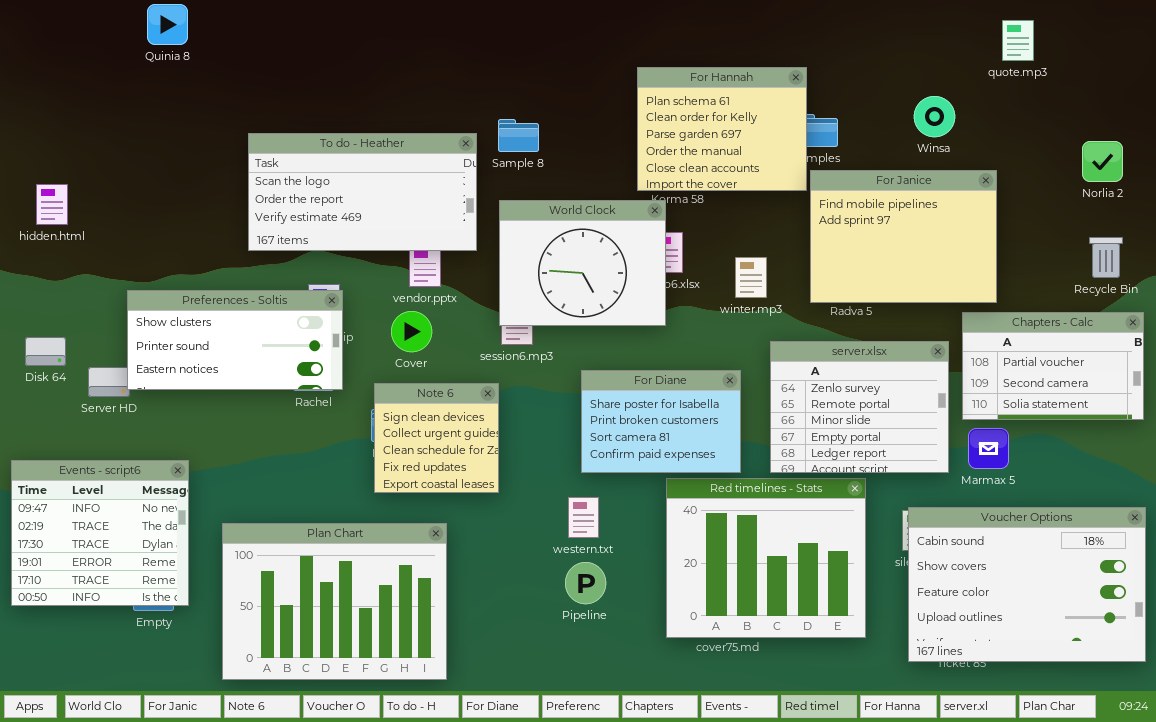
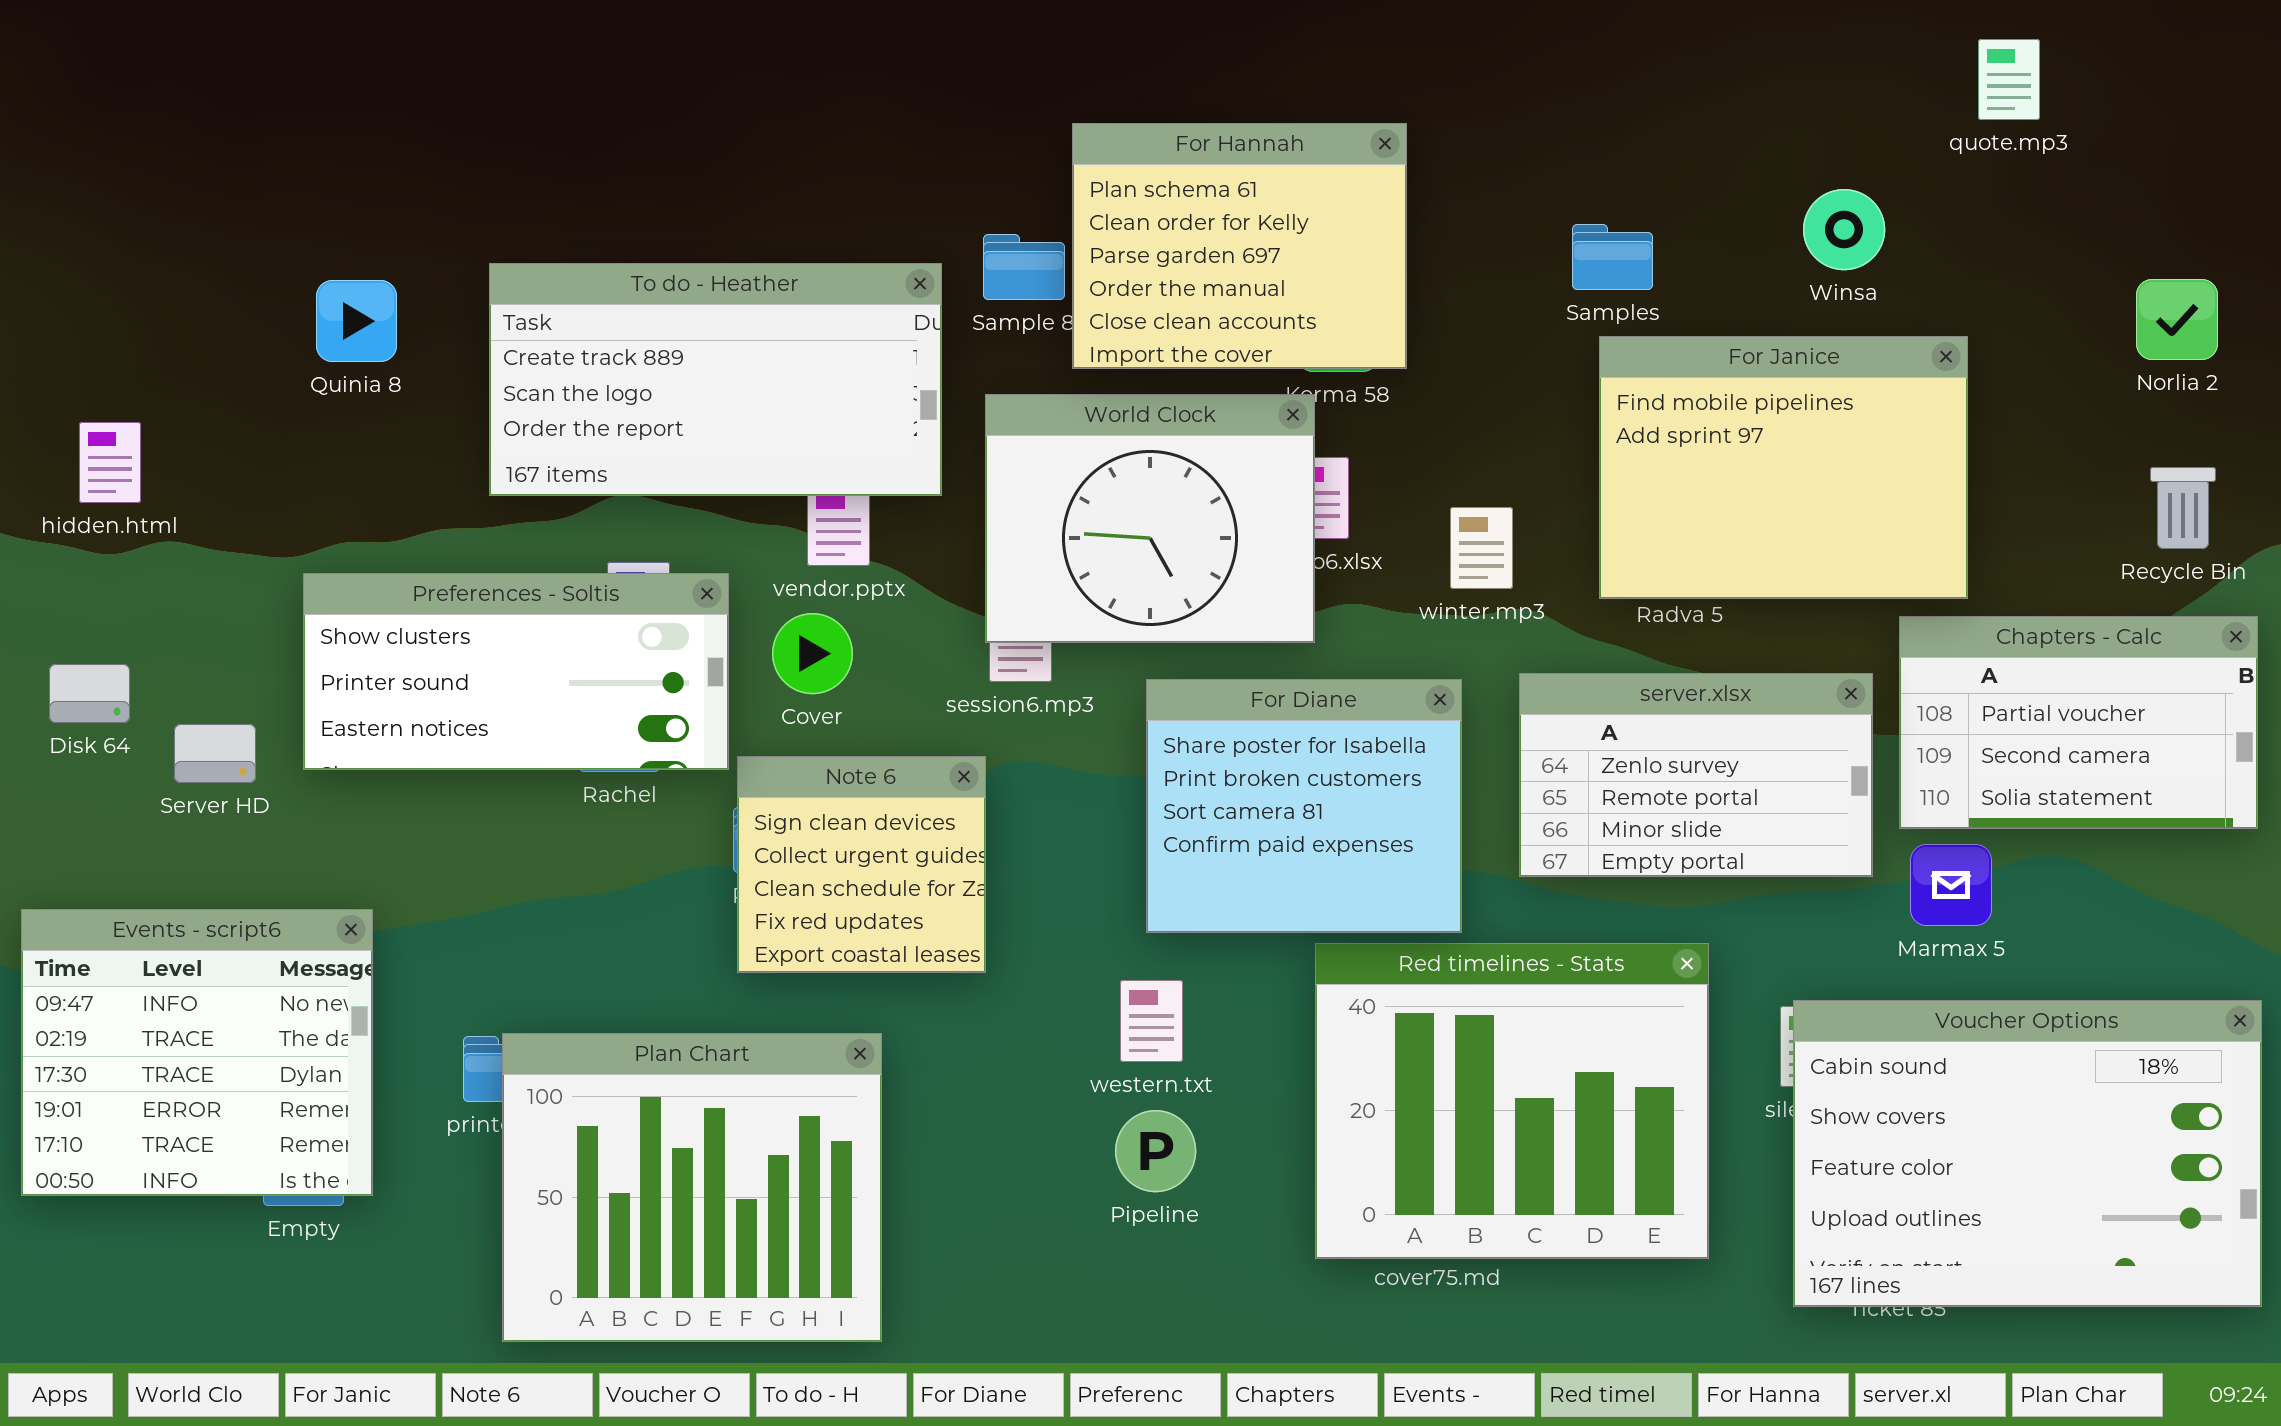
Quinia 8: [147,4,188,45] -> [316,280,397,362], moved
For Hannah: [637,67,807,191] -> [1072,123,1407,369], moved
To do - Heather: [248,133,477,251] -> [489,263,942,496], scrolled up 1 row
hidden.html: [36,184,68,225] -> [79,422,141,503], moved
Preferences - Soltis: [127,290,343,390] -> [303,573,729,770], moved
server.xlsx: [770,341,949,473] -> [1519,673,1873,877], resized
For Diane: [581,370,741,473] -> [1146,679,1462,933], resized
Plan Chart: [222,523,447,680] -> [502,1033,882,1342], resized

